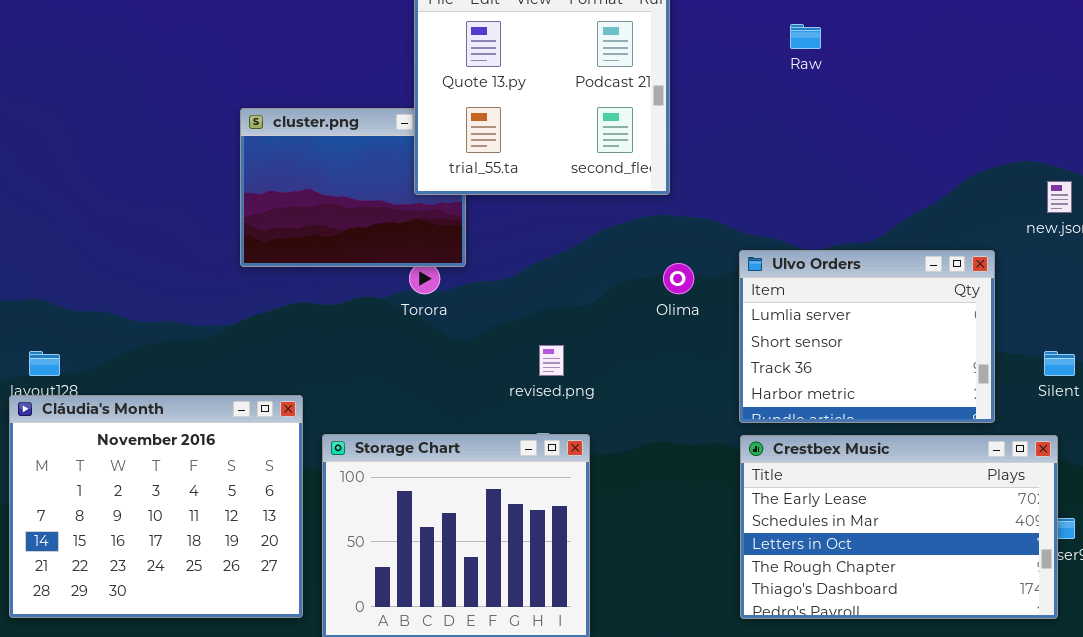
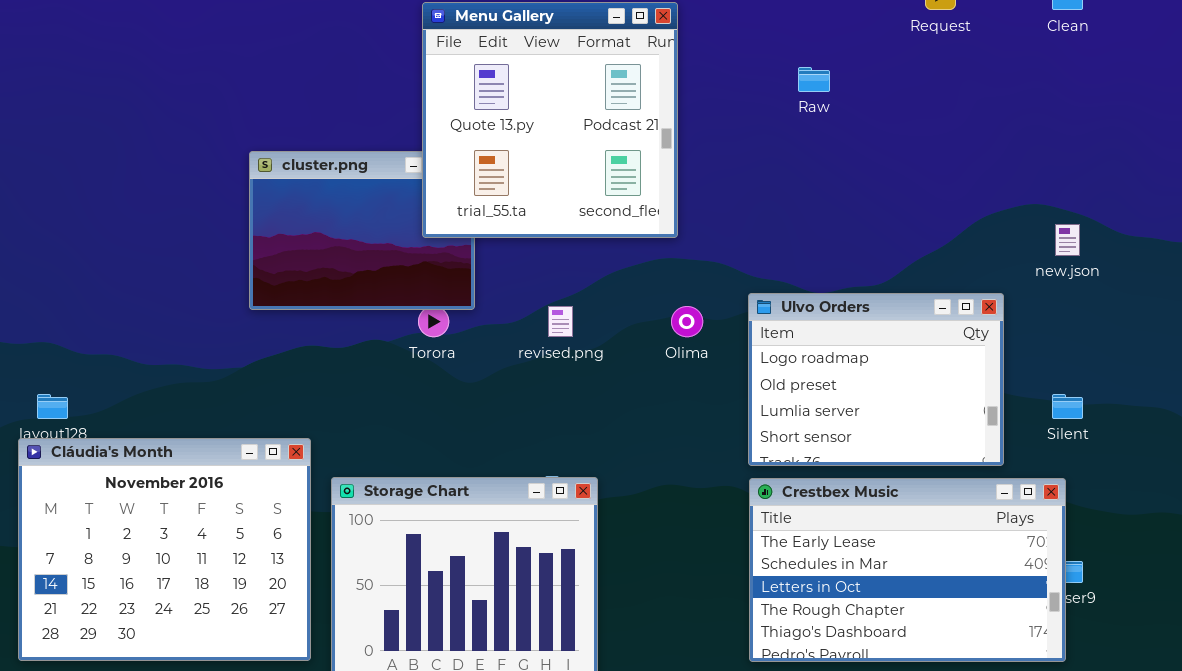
Ulvo Orders: [739,250,995,423] -> [748,293,1004,466], scrolled up 2 rows
revised.png: [539,345,564,376] -> [548,306,573,337], moved

